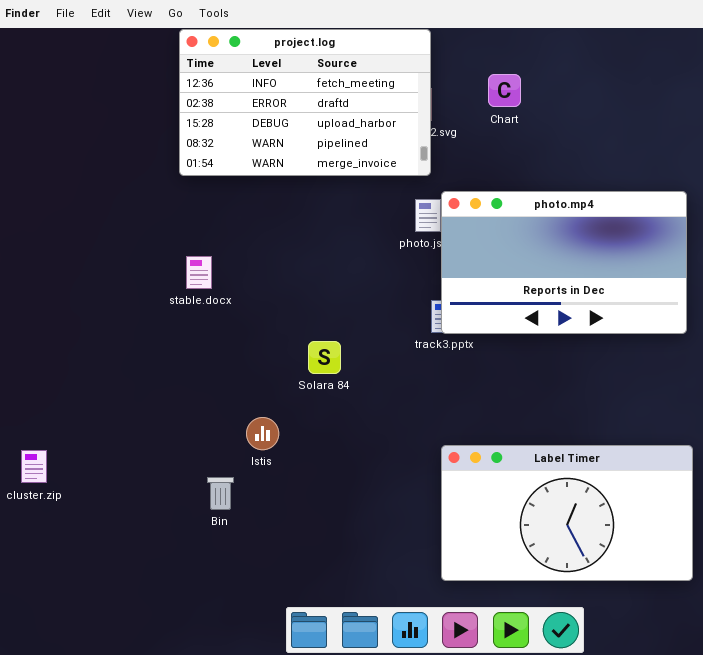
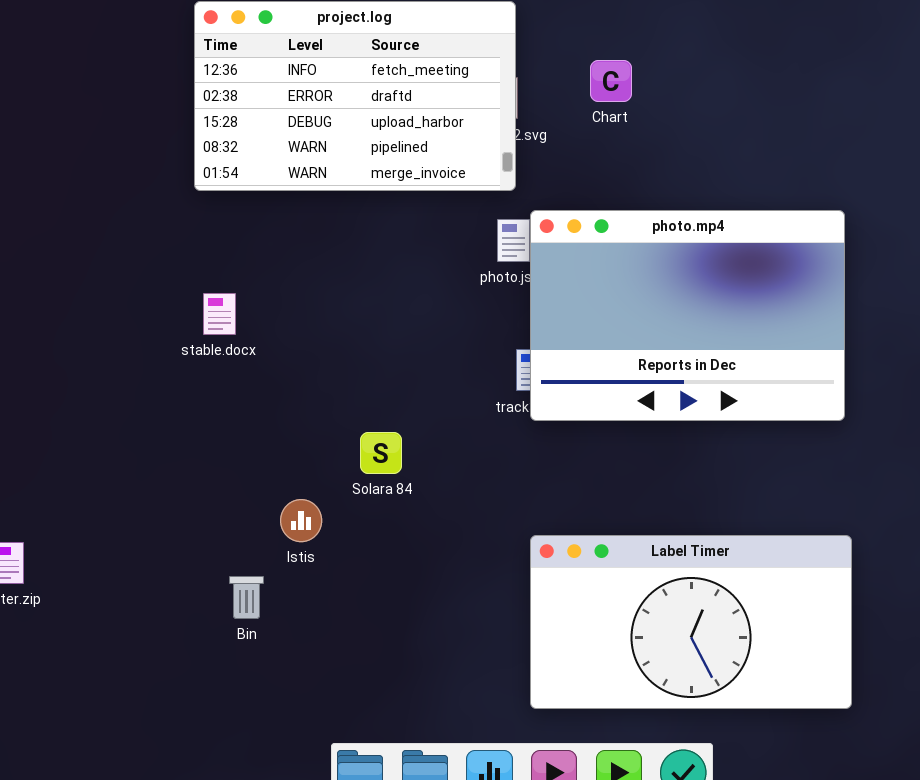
photo.mp4: [441,191,687,334] -> [530,210,845,421], resized
Solara 84: [308,341,341,374] -> [360,432,402,474], moved

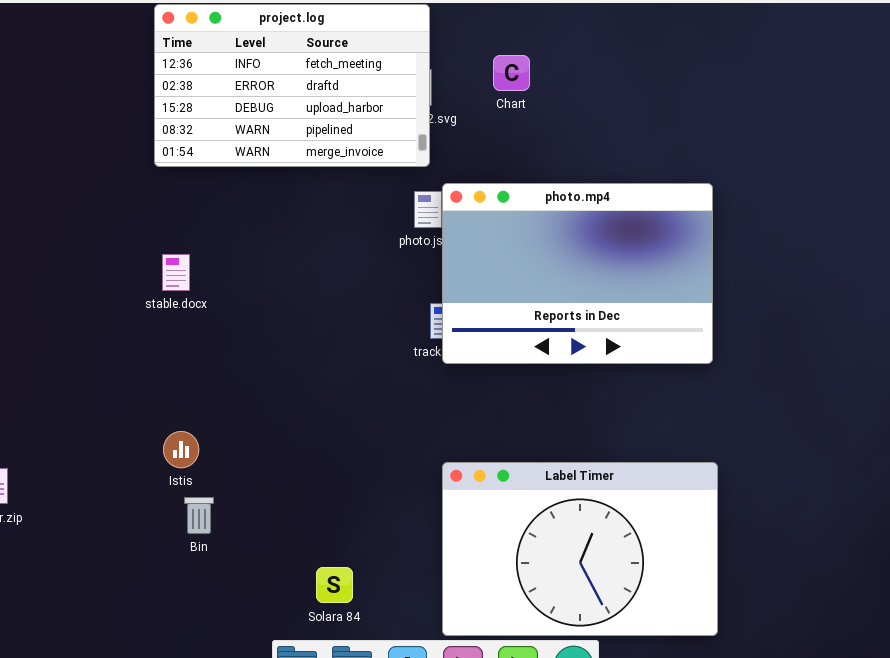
Solara 84: [360,432,402,474] -> [316,567,353,603], moved
Istis: [280,499,322,542] -> [163,431,199,468], moved
Label Timer: [530,535,852,709] -> [442,462,718,636], resized

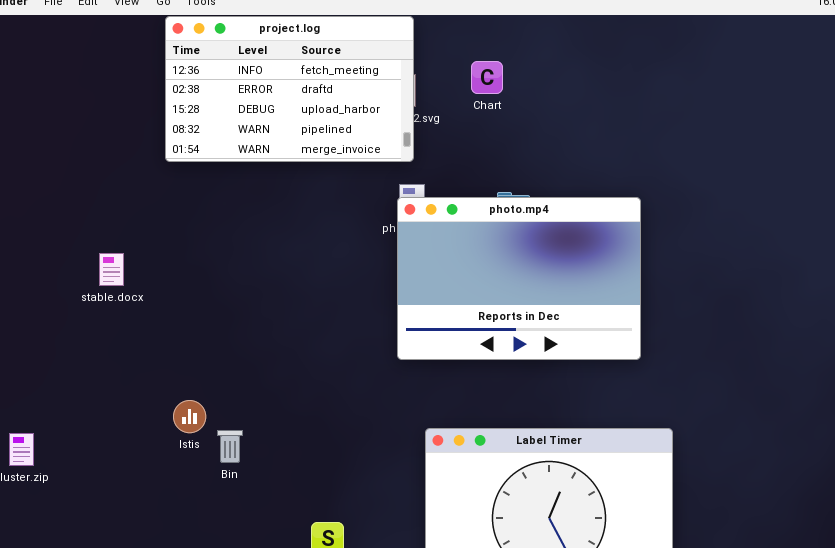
photo.mp4: [442,183,713,364] -> [397,197,641,360], moved
stable.docx: [162,254,190,291] -> [99,253,124,286], moved
Bin: [184,497,214,534] -> [217,430,243,463], moved

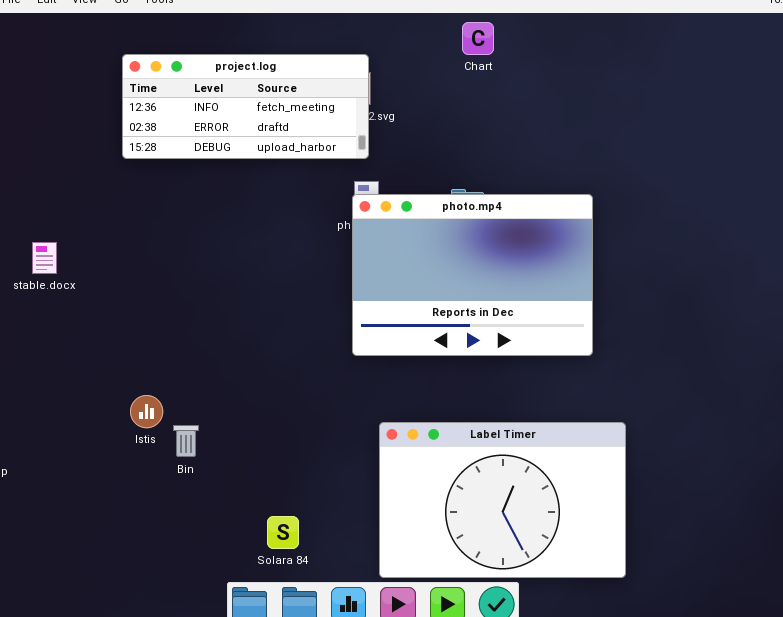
project.log: [165,16,414,162] -> [122,54,369,159], resized
Chart: [471,61,503,94] -> [462,22,494,55], moved
stable.docx: [99,253,124,286] -> [32,242,57,274], moved

